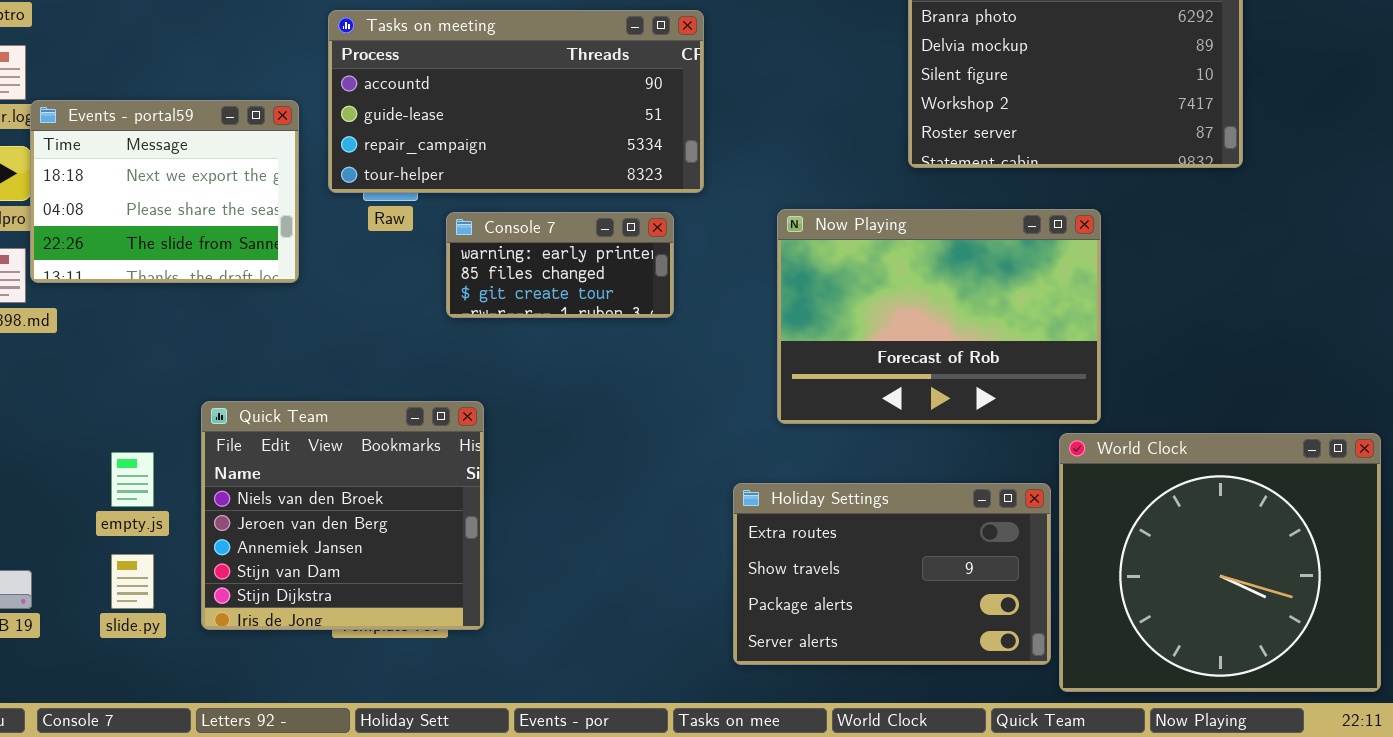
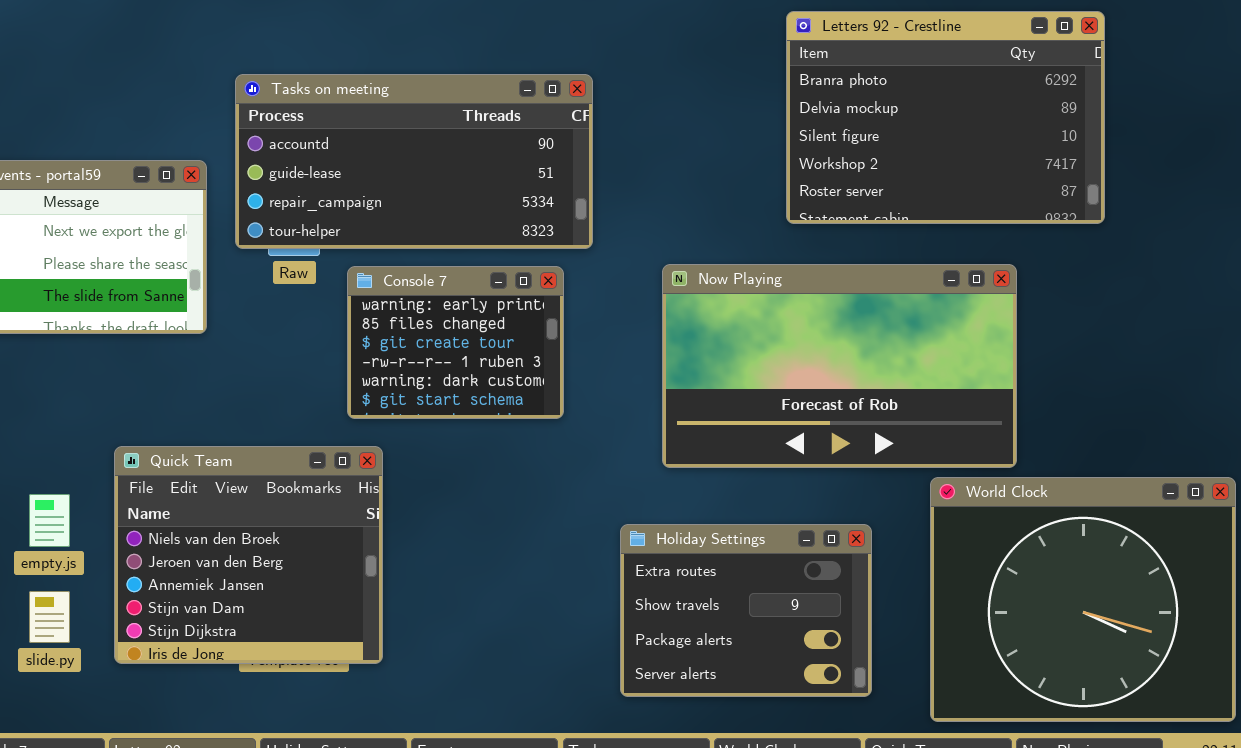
Now Playing: [777,209,1101,424] -> [662,264,1017,468], resized
Console 7: [446,212,674,318] -> [347,266,564,419], resized
Holiday Settings: [733,483,1051,665] -> [620,524,872,697], resized

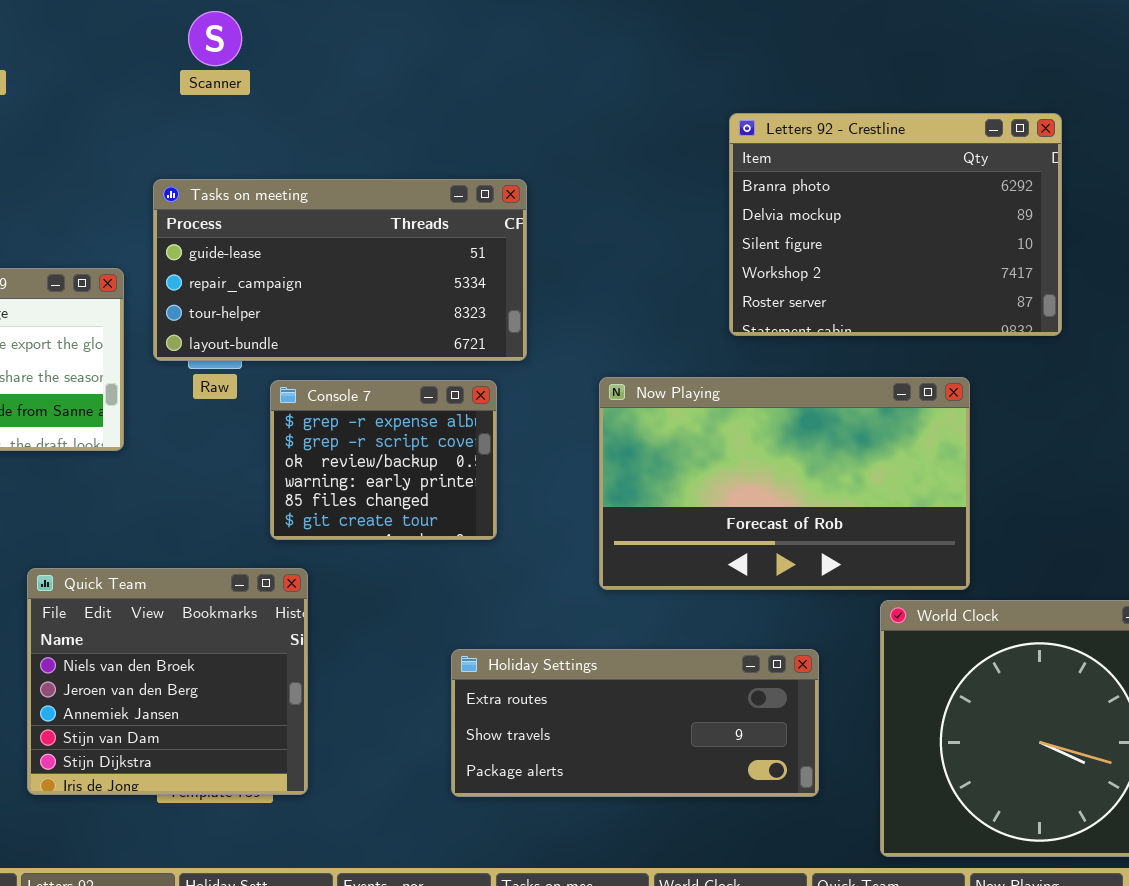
Tasks on meeting: [235,74,593,249] -> [153,179,527,361], scrolled down 1 row
Console 7: [347,266,564,419] -> [270,380,497,540], scrolled up 3 rows
Holiday Settings: [620,524,872,697] -> [451,649,819,797], resized

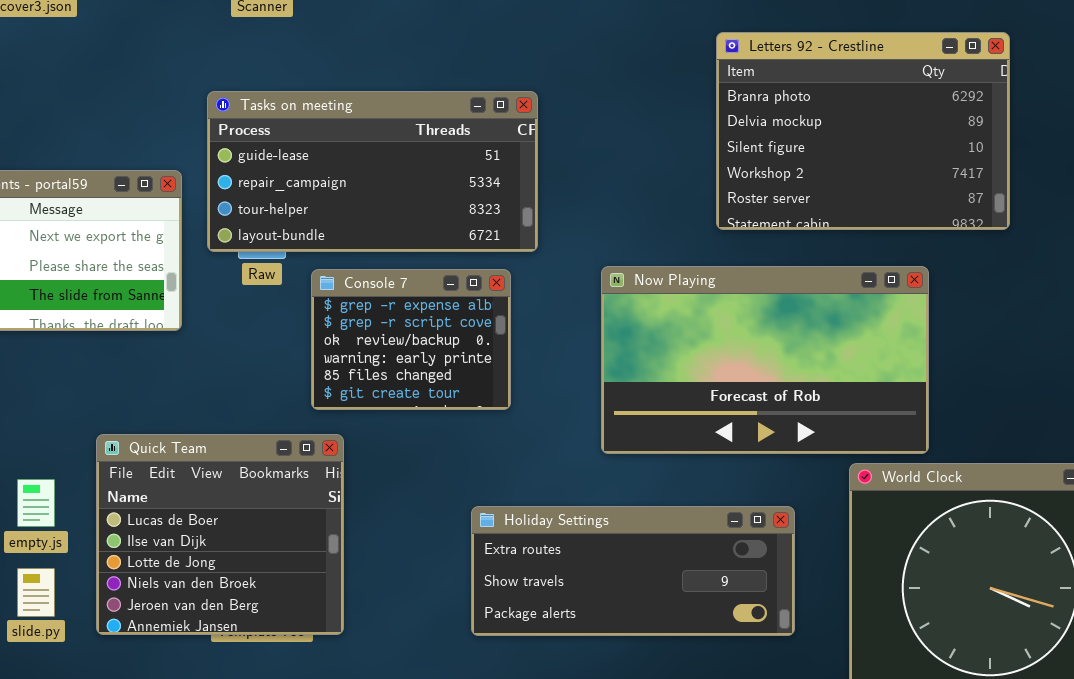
Quick Team: [27,568,308,795] -> [96,434,344,635], scrolled up 3 rows

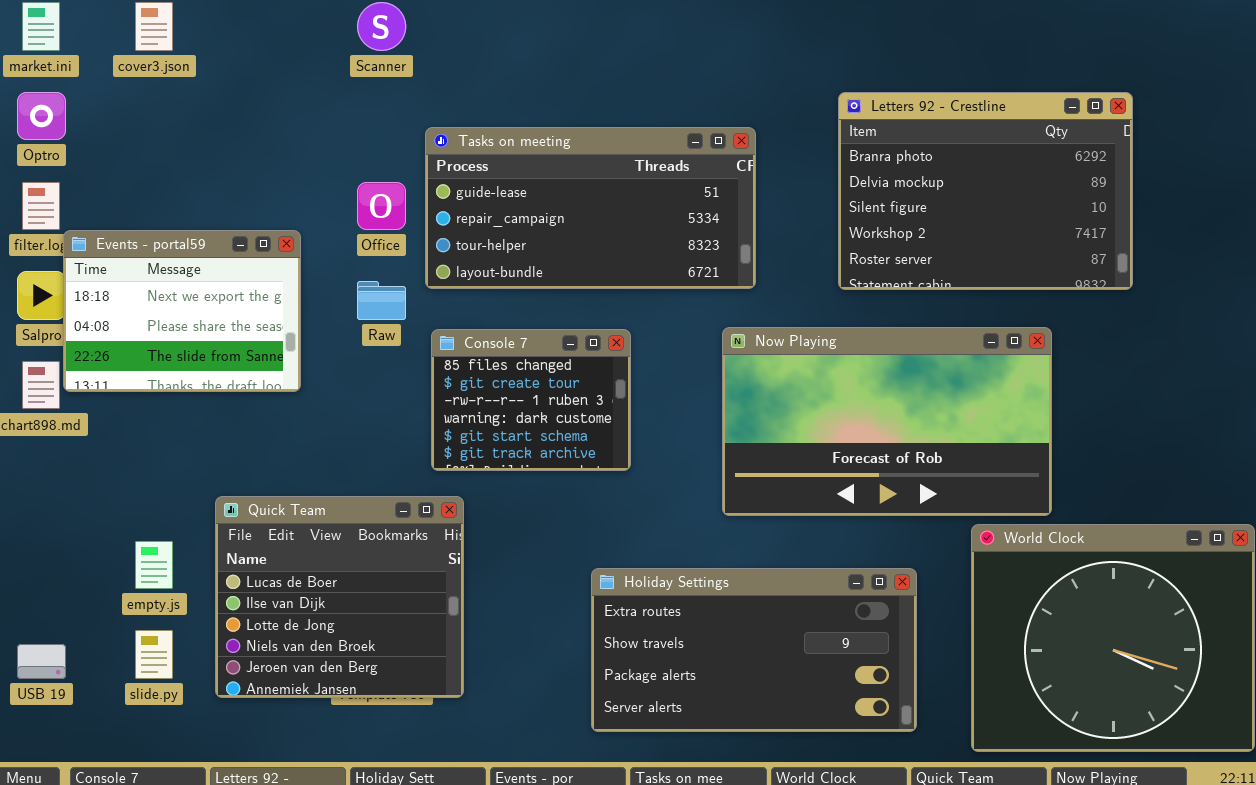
Tasks on meeting: [207,91,538,252] -> [425,127,756,289], moved
Console 7: [311,269,511,410] -> [431,329,631,471], scrolled down 4 rows
Holiday Settings: [471,506,795,636] -> [591,568,917,732], resized

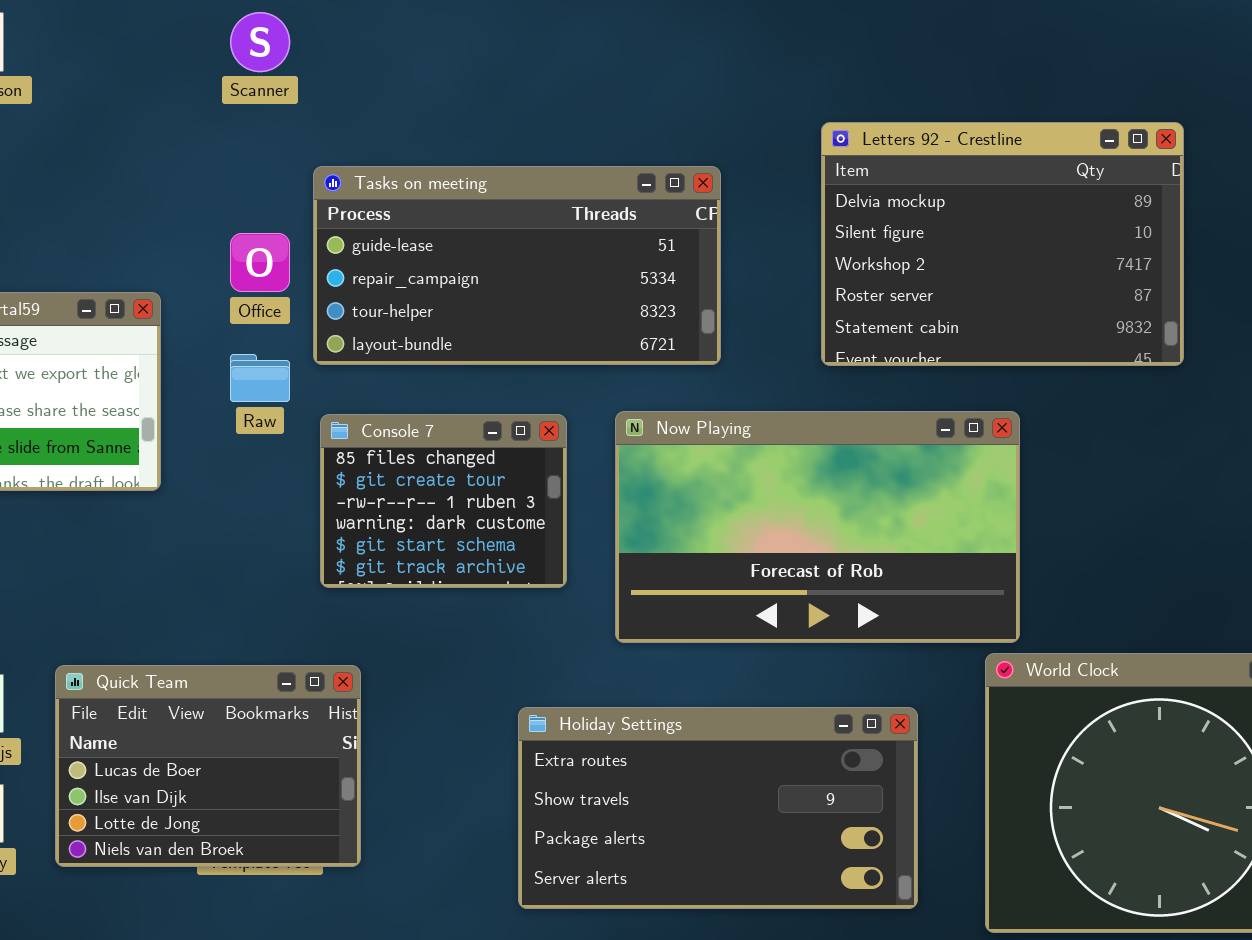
Letters 92 - Crestline: [838,92,1133,290] -> [821,122,1184,366], scrolled down 1 row
Now Playing: [722,327,1052,516] -> [615,411,1020,643], moved
Quick Team: [215,496,464,698] -> [55,665,361,867], resized

